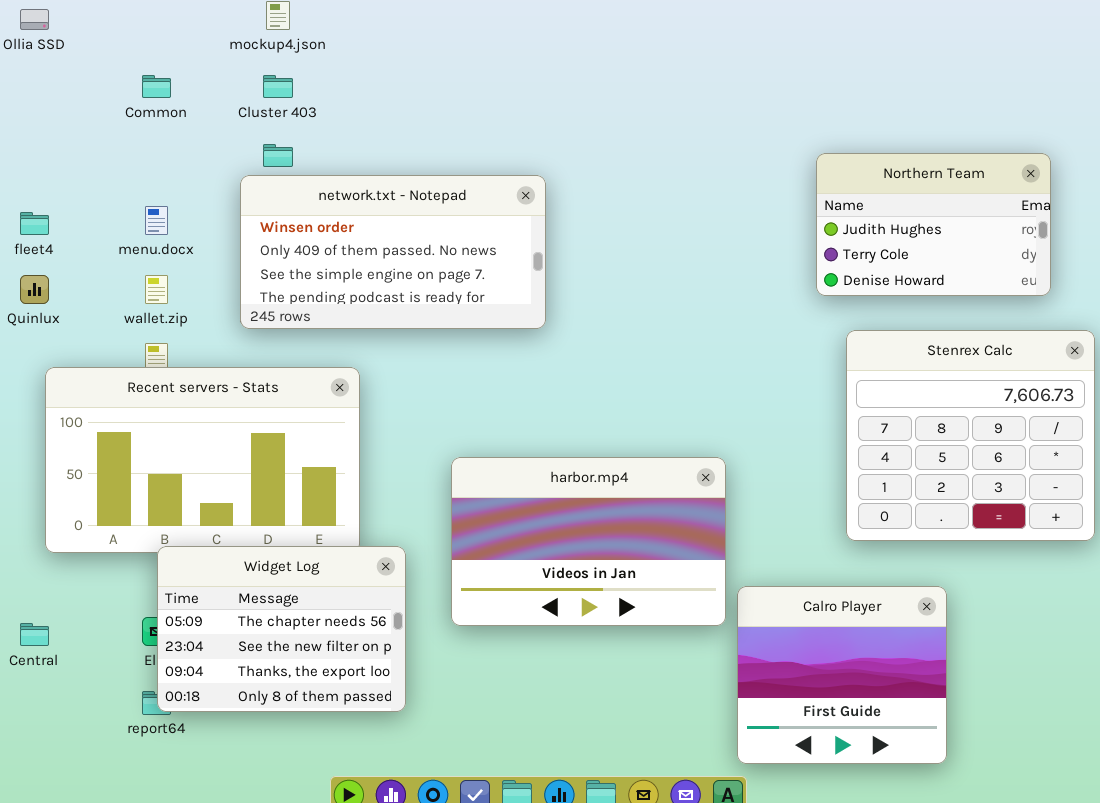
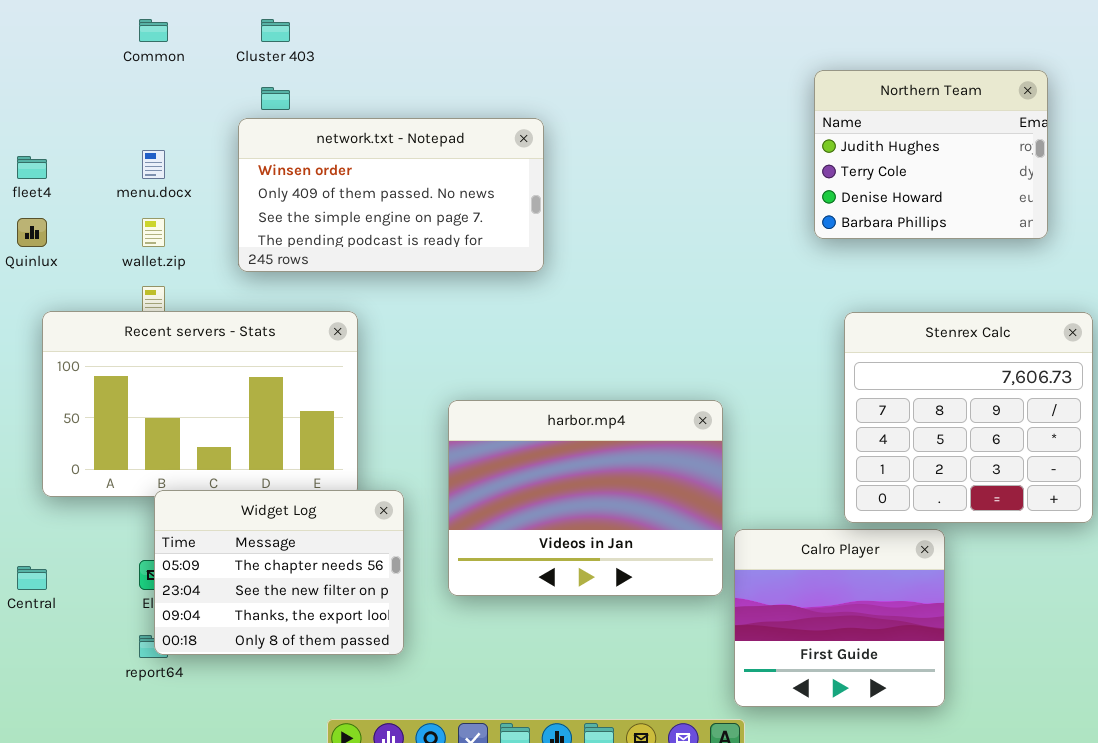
Northern Team: [816,153,1051,296] -> [814,70,1048,239], resized
Stenrex Calc: [846,330,1095,541] -> [844,312,1093,523], moved
harbor.mp4: [451,457,726,626] -> [448,400,723,596], resized

